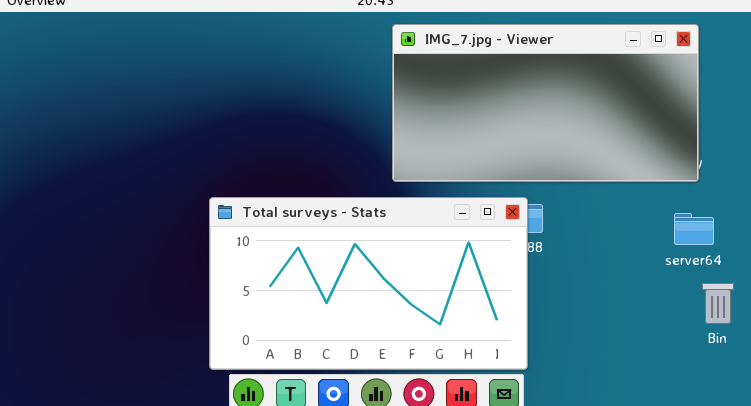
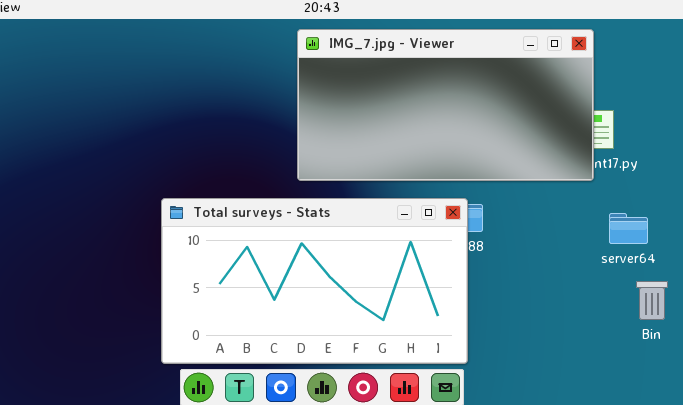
IMG_7.jpg - Viewer: [392,24,699,182] -> [297,29,594,181], moved

